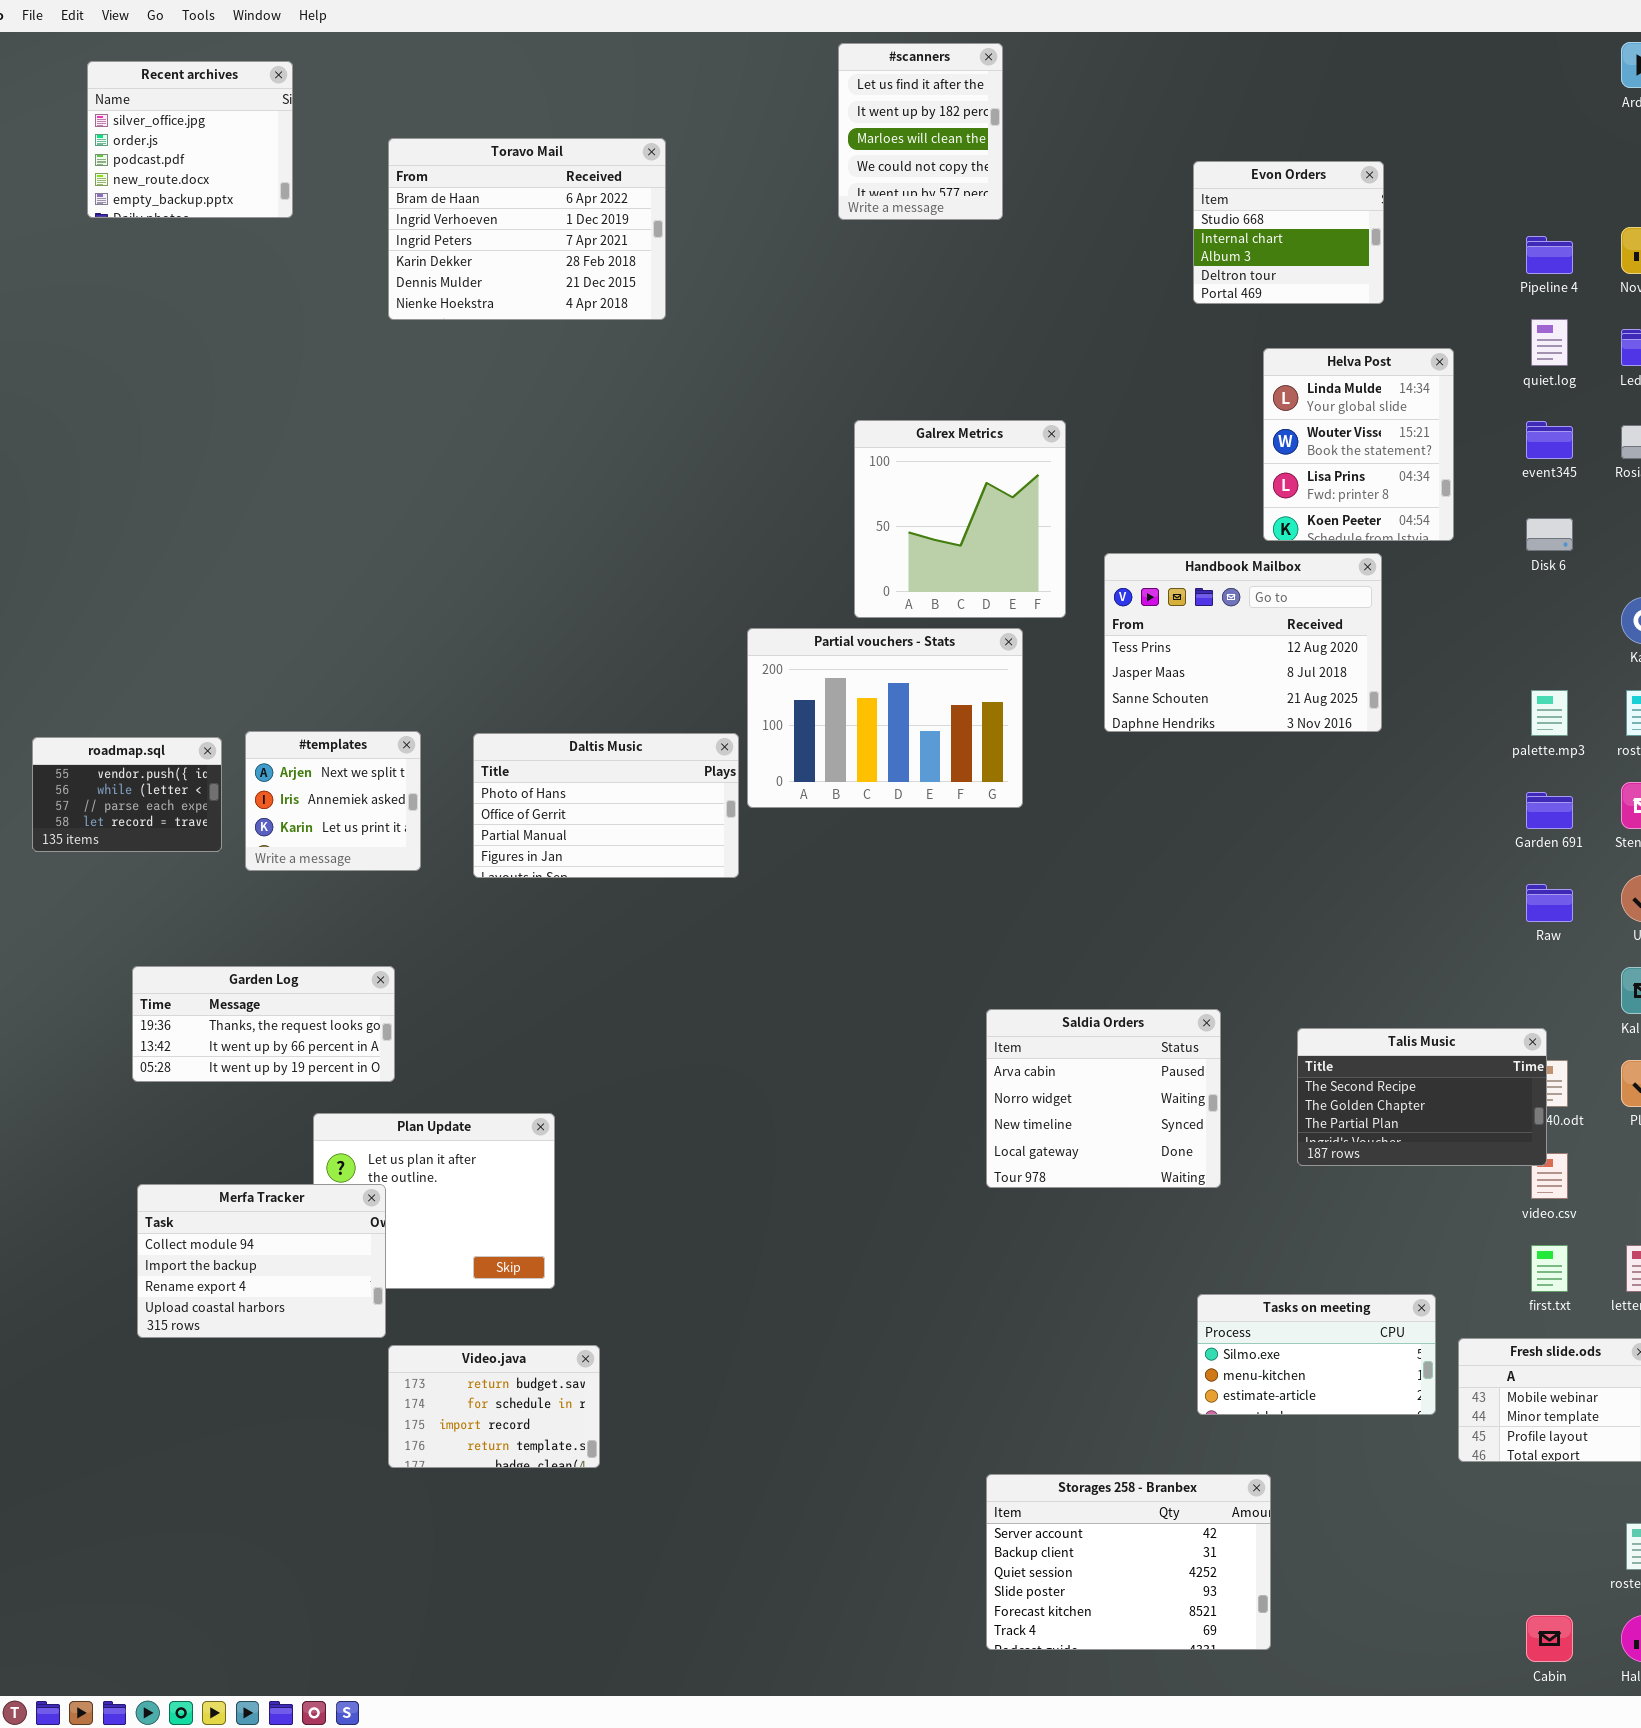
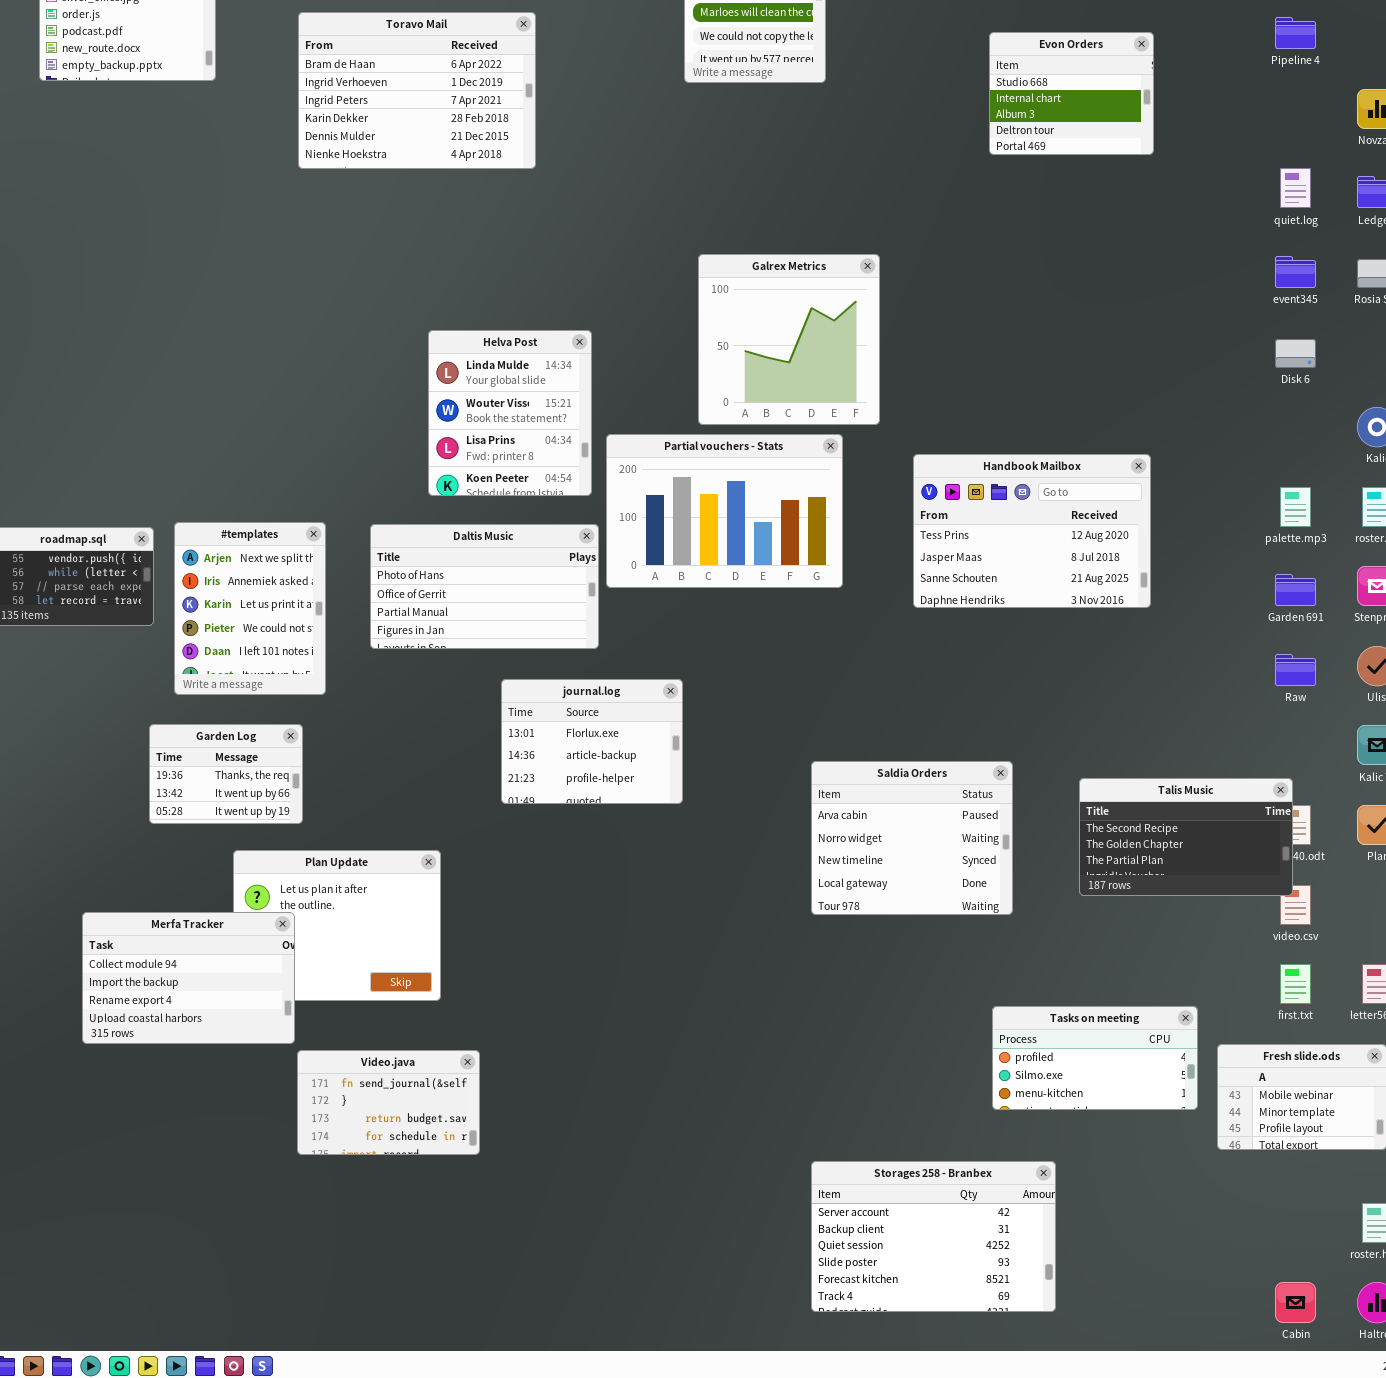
Pipeline 4: [1526,236,1573,274] -> [1275,17,1316,49], moved
Helva Post: [1263,348,1454,541] -> [428,330,592,496], moved
Handbook Mailbox: [1104,553,1382,732] -> [913,454,1151,608], moved
#templates: [245,731,421,871] -> [174,522,326,695], resized
journal.log: none -> [501,679,683,804], opened
Garden Log: [132,966,395,1082] -> [149,724,303,824], resized
Tasks on meeting: [1197,1294,1436,1415] -> [992,1006,1198,1110], scrolled up 1 row
Video.java: [388,1345,600,1468] -> [297,1050,480,1155], scrolled up 2 rows

